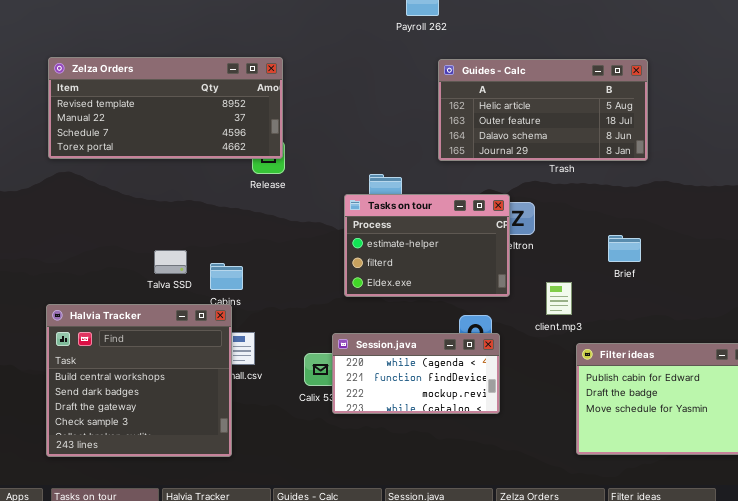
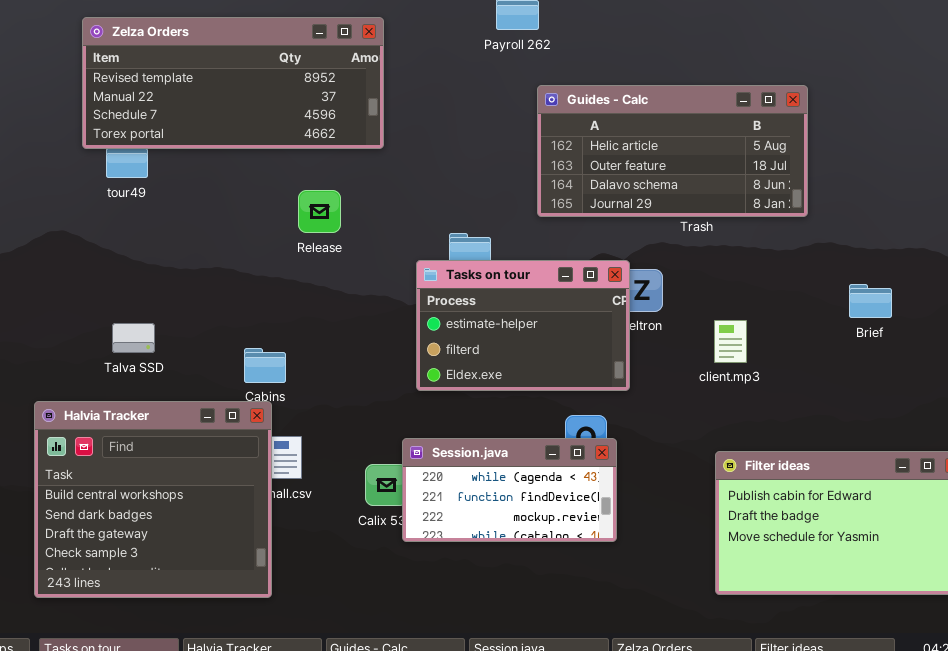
Zelza Orders: [48,57,283,159] -> [82,17,384,149], moved
Brief: [608,235,641,262] -> [849,284,892,318], moved
Talva SSD: [154,250,187,274] -> [112,323,155,353], moved
client.mp3: [546,282,572,315] -> [714,320,747,363], moved

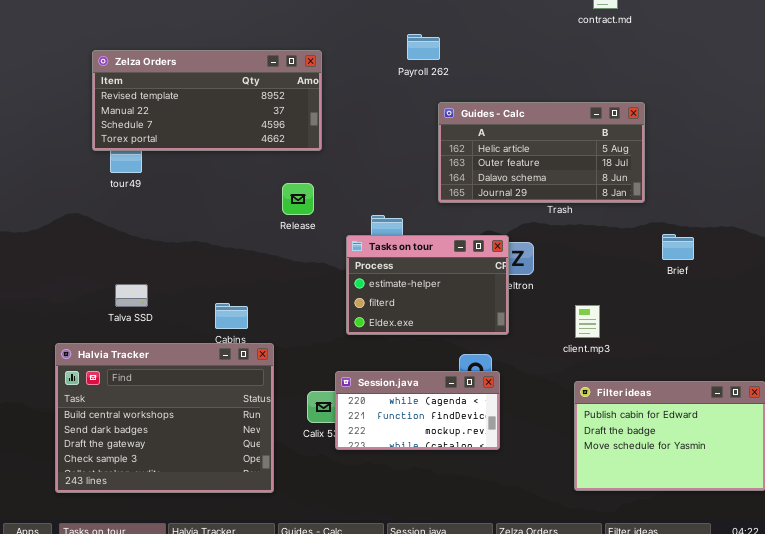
Release: [298,190,341,233] -> [282,183,314,215], moved
Brief: [849,284,892,318] -> [662,234,694,260], moved
client.mp3: [714,320,747,363] -> [575,305,600,338], moved
Halvia Tracker: [34,401,272,598] -> [55,343,274,493], resized

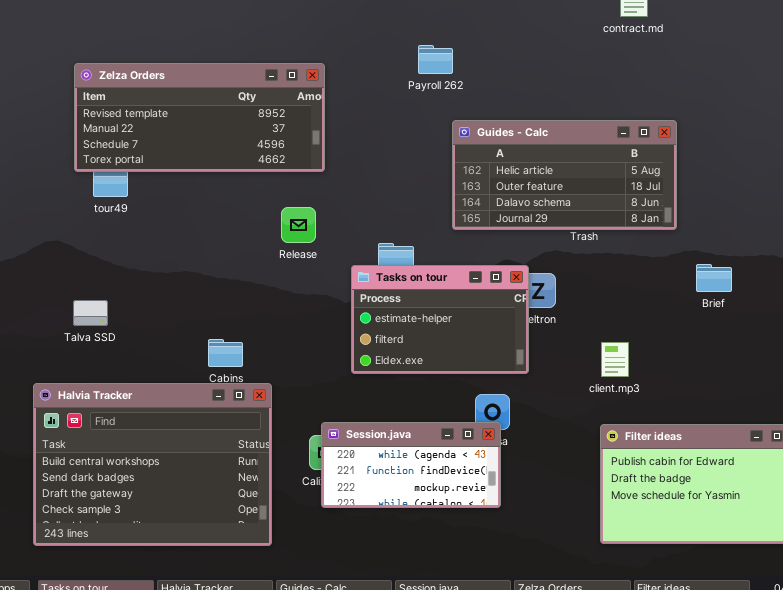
Talva SSD: [115,284,148,307] -> [73,300,108,326], moved
Session.java: [335,371,500,450] -> [321,422,501,508], moved

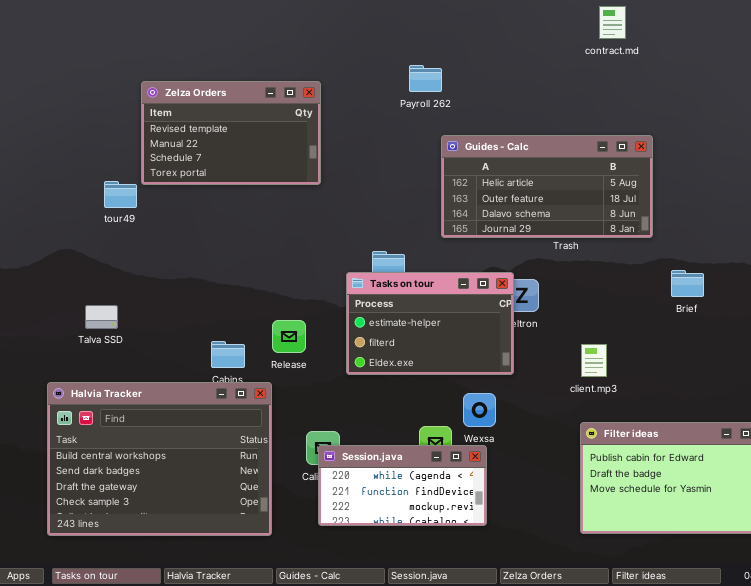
Zelza Orders: [74,63,325,172] -> [141,81,321,185], resized
Release: [281,207,316,243] -> [272,320,306,353], moved
Session.java: [321,422,501,508] -> [318,445,487,526], moved

